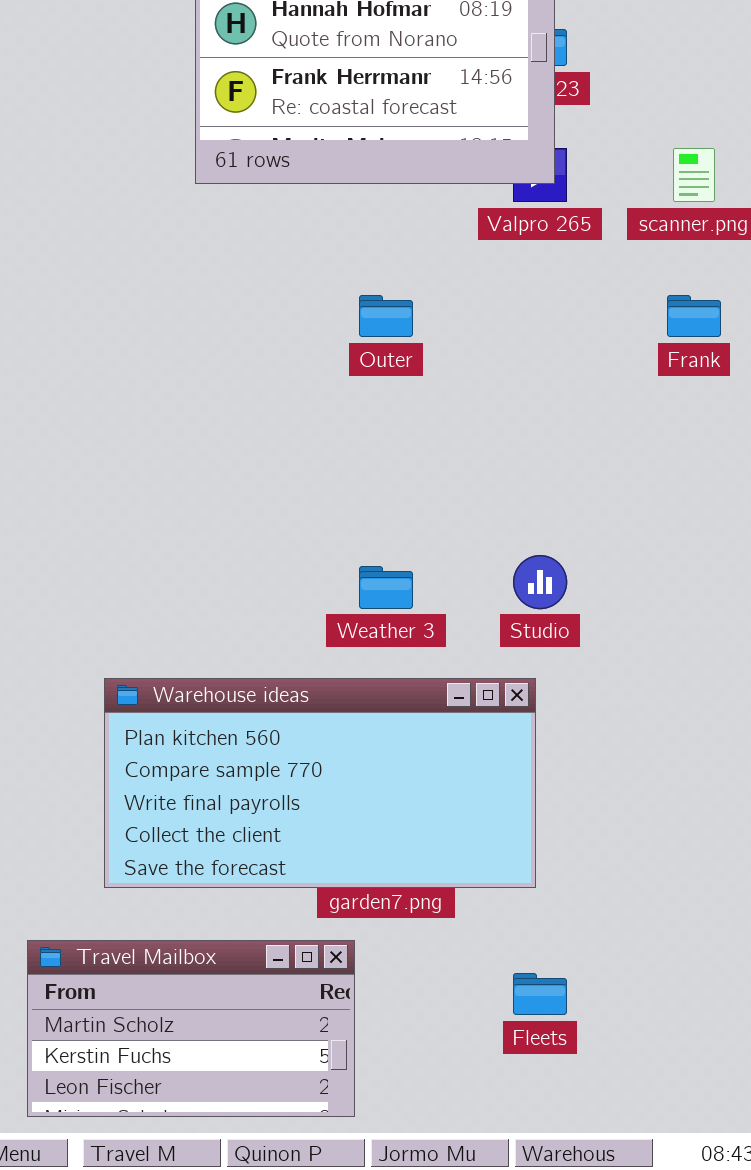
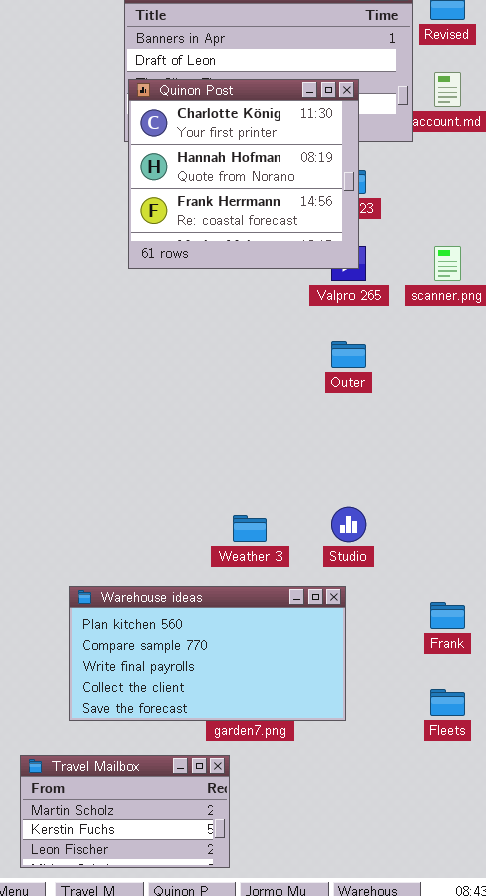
Outer: [359,295,413,337] -> [331,341,366,368], moved
Frank: [667,295,721,337] -> [430,602,465,629], moved
Fleets: [513,973,567,1015] -> [430,689,465,716], moved

